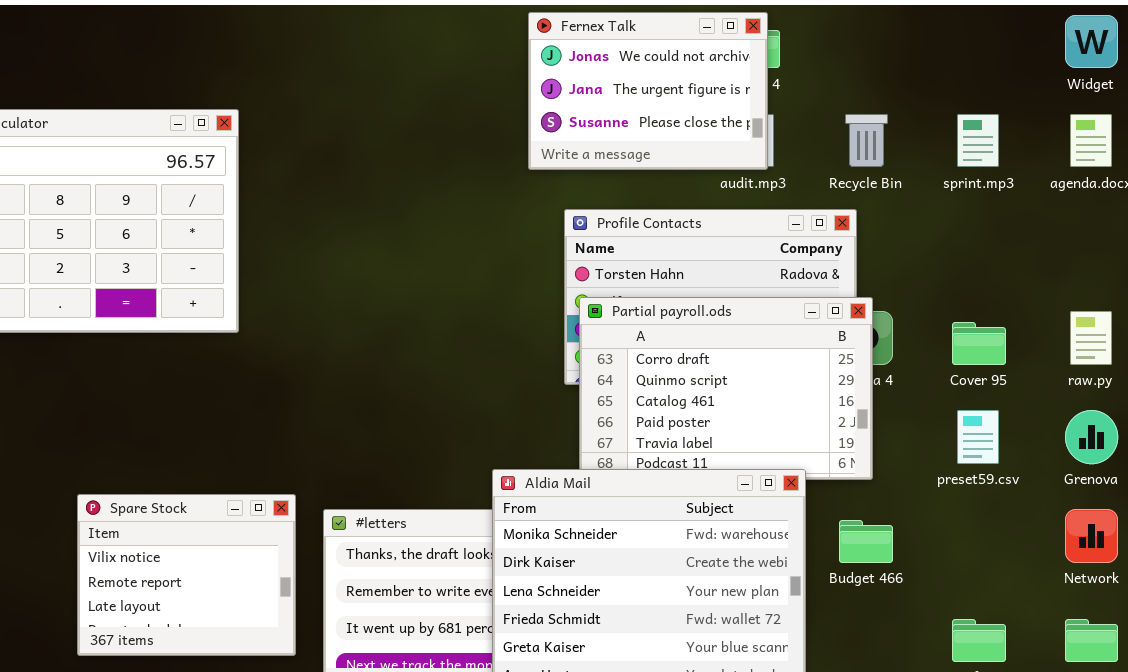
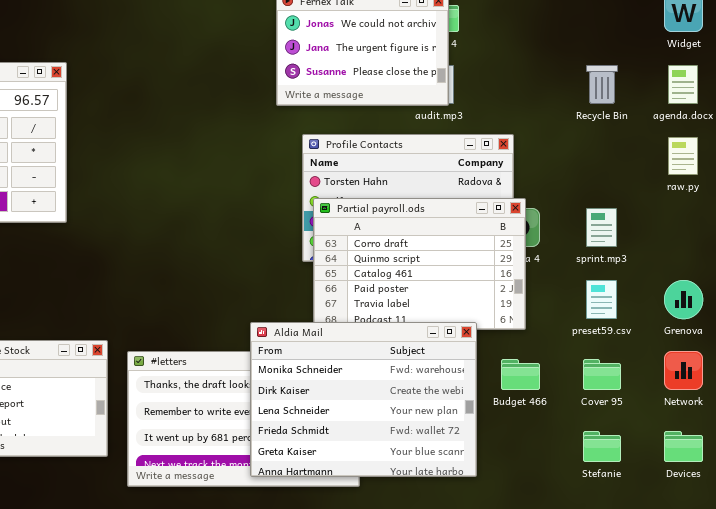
Recycle Bin: [845,114,888,167] -> [586,65,618,104], moved
sprint.mp3: [957,114,999,167] -> [586,208,617,247], moved
raw.py: [1070,311,1112,365] -> [668,137,698,175], moved
Cover 95: [952,322,1006,365] -> [583,359,621,390], moved

